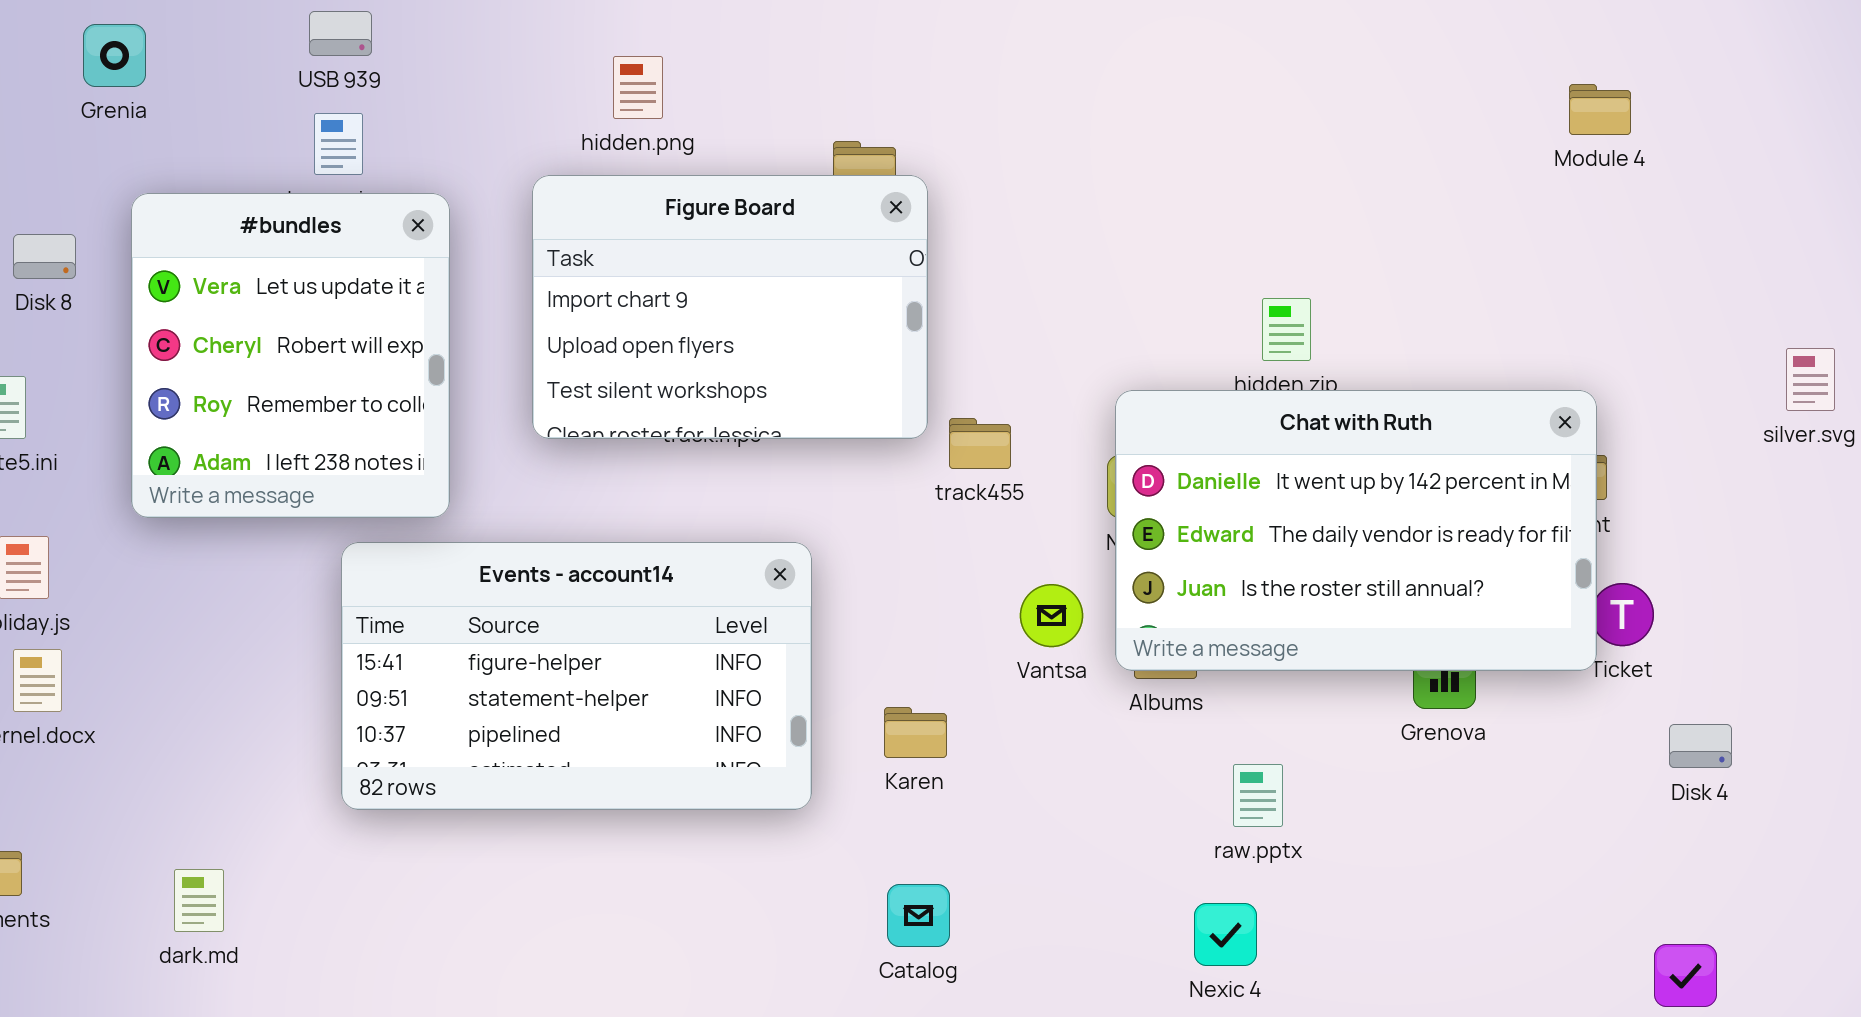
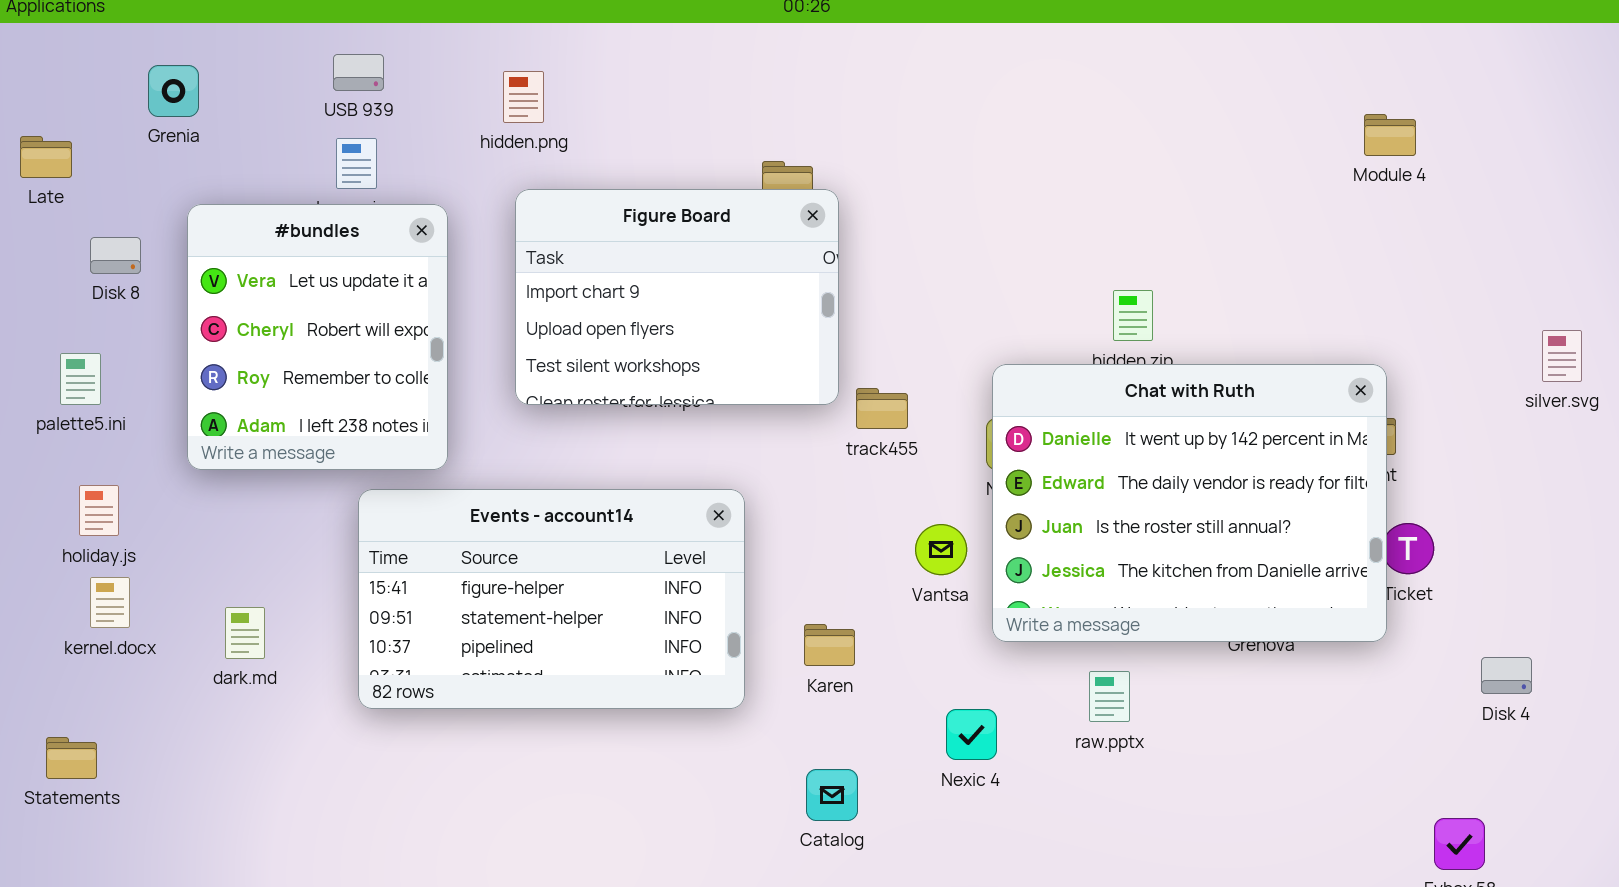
hidden.png: [613,56,663,119] -> [503,71,544,123], moved
Chat with Ruth: [1115,390,1597,671] -> [992,364,1387,642], resized
Disk 4: [1669,724,1732,768] -> [1481,657,1532,694], moved
dark.md: [174,869,224,932] -> [225,607,265,659], moved
Nexic 4: [1194,903,1257,966] -> [946,709,997,760], moved

